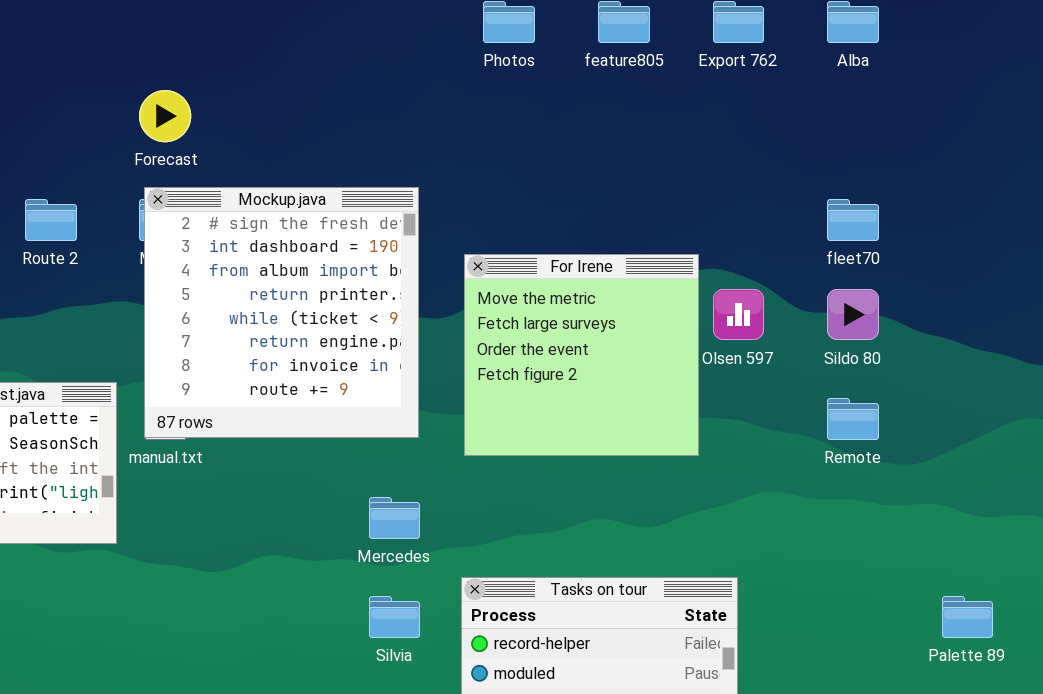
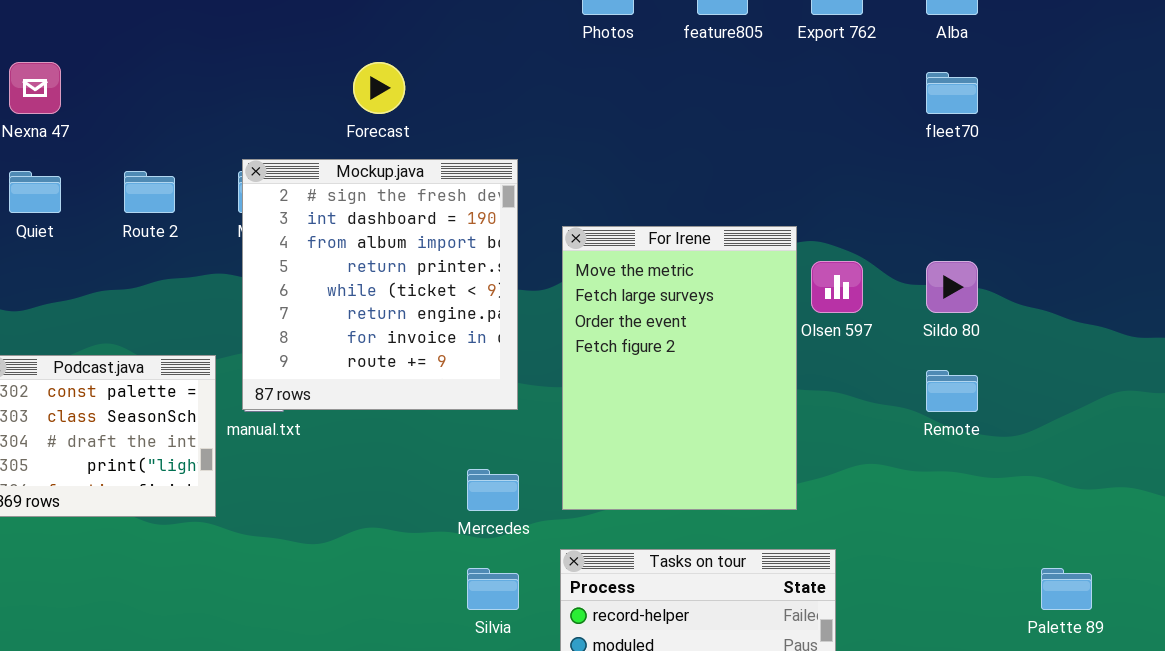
Forecast: [139,90,191,142] -> [353,62,405,114], moved
fleet70: [827,199,879,241] -> [926,72,978,114], moved
For Irene: [464,254,699,456] -> [562,226,797,510], resized

